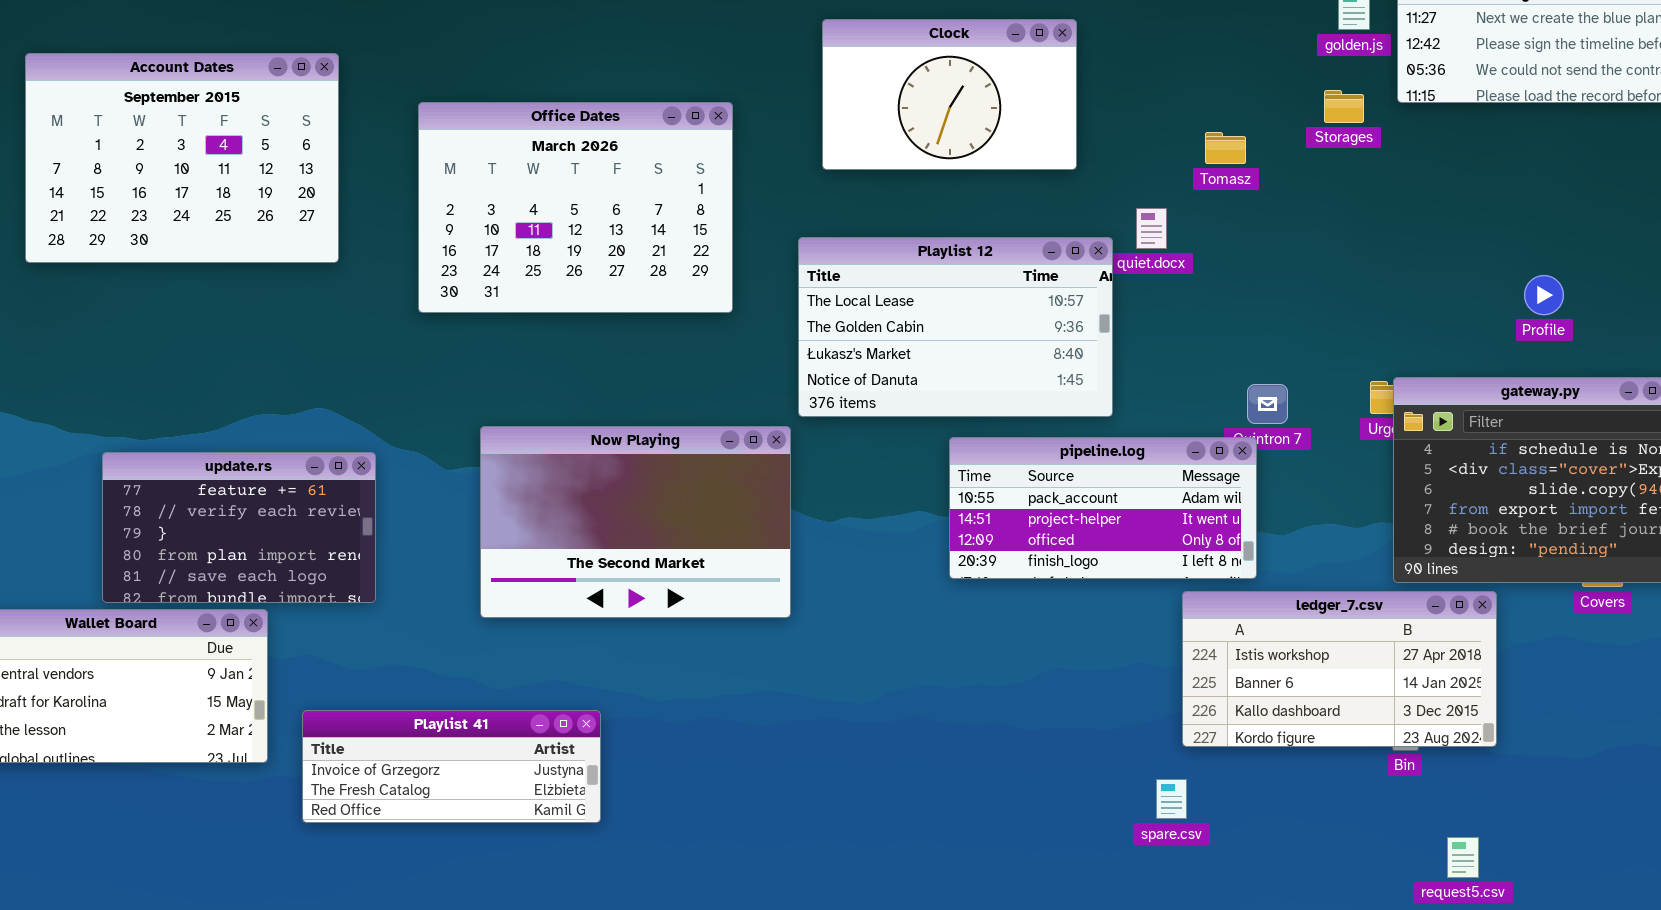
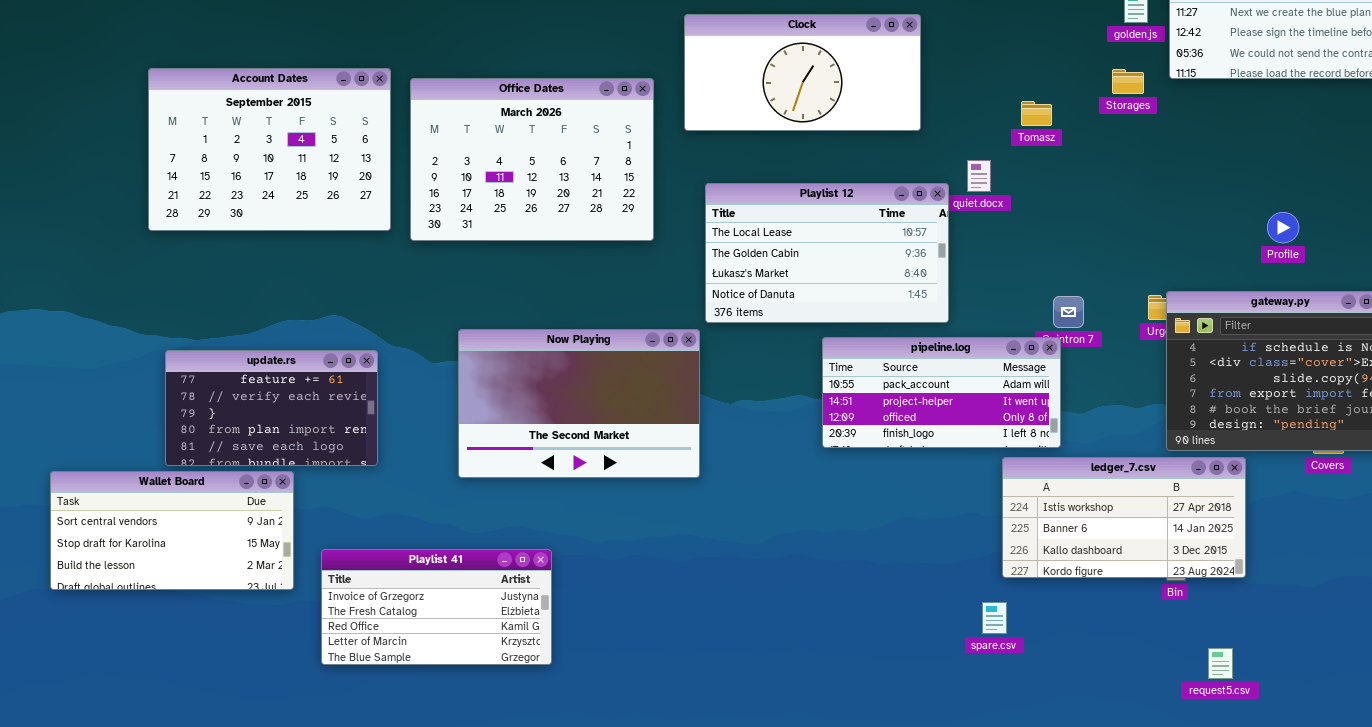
Clock: [822,19,1077,170] -> [684,14,921,131], resized
Account Dates: [25,53,339,263] -> [148,68,391,231], moved
Playlist 41: [302,710,601,823] -> [321,549,552,665], resized

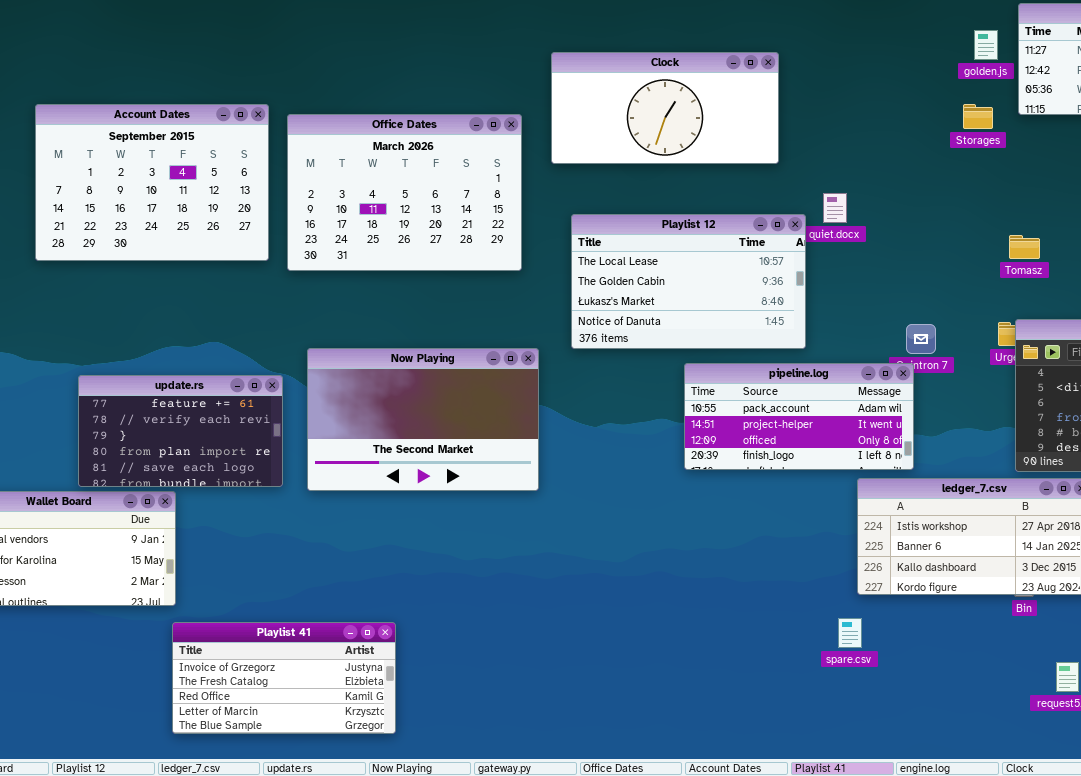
Tomasz: [1021,101,1052,126] -> [1009,235,1040,259], moved
Now Playing: [458,329,700,478] -> [307,348,539,491], moved
update.rs: [165,350,378,466] -> [78,375,283,487], moved
Playlist 41: [321,549,552,665] -> [172,622,396,734], moved

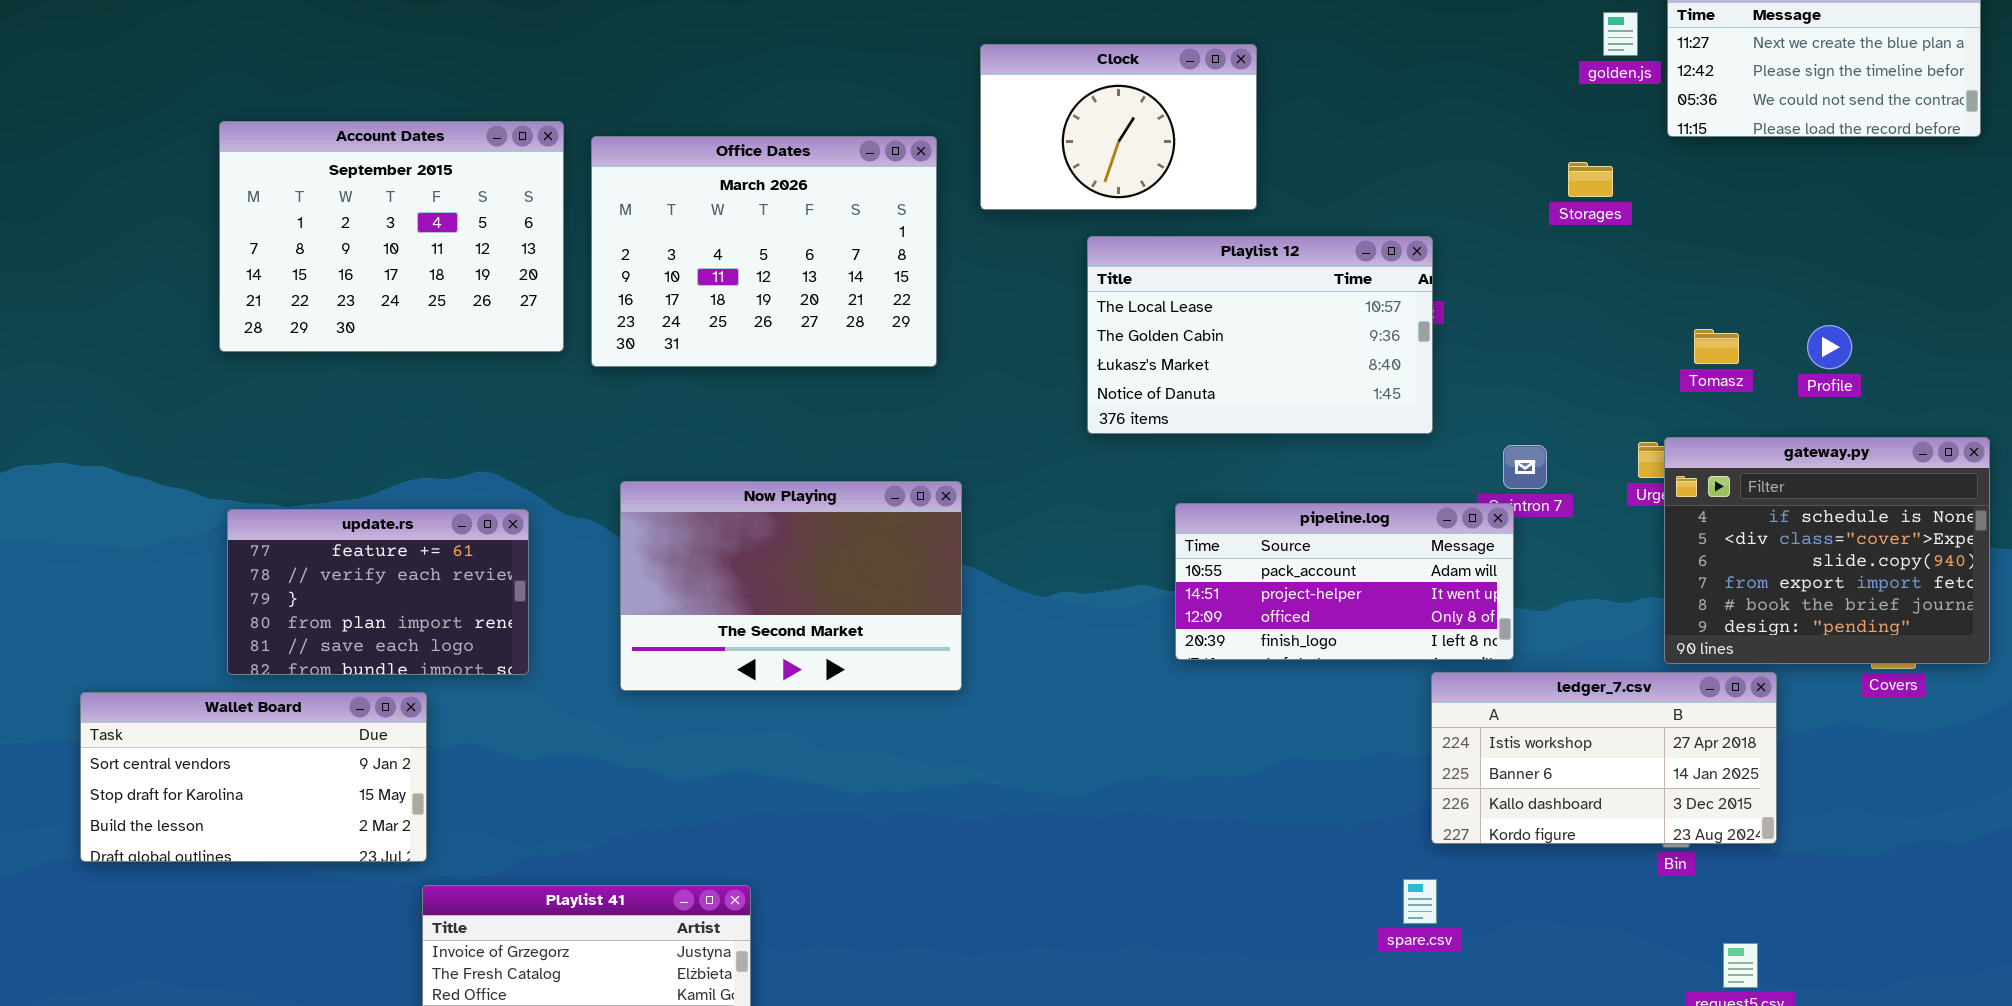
Clock: [551,52,779,164] -> [980,44,1257,210], resized
Storages: [963,104,993,129] -> [1568,162,1613,197], moved
Playlist 12: [571,214,806,349] -> [1087,236,1433,434], moved
Tomasz: [1009,235,1040,259] -> [1694,329,1739,364], moved
update.rs: [78,375,283,487] -> [227,509,529,675], moved

